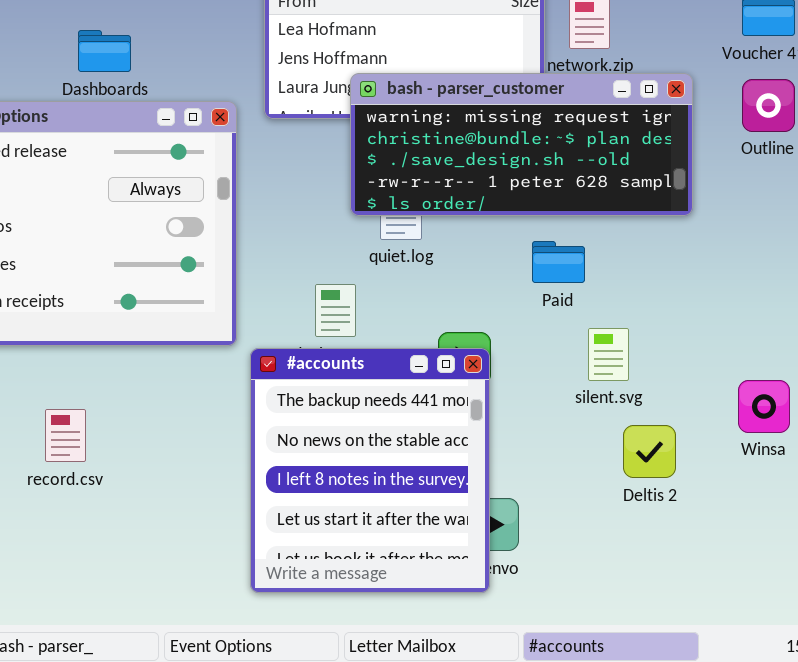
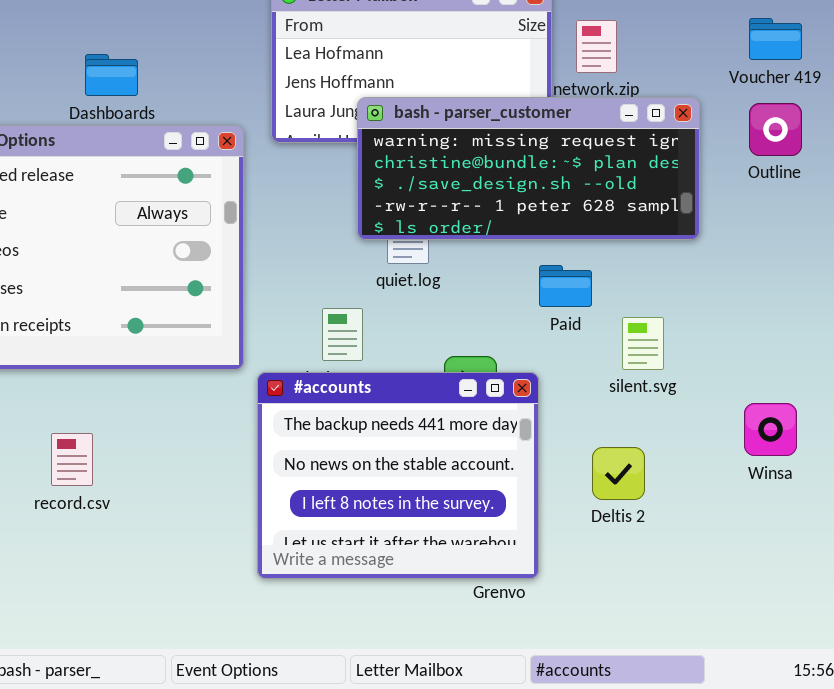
silent.svg: [588,328,629,381] -> [622,317,664,370], moved
#accounts: [250,348,490,593] -> [257,372,539,579], resized
Deltis 2: [623,425,676,478] -> [592,447,645,500], moved

